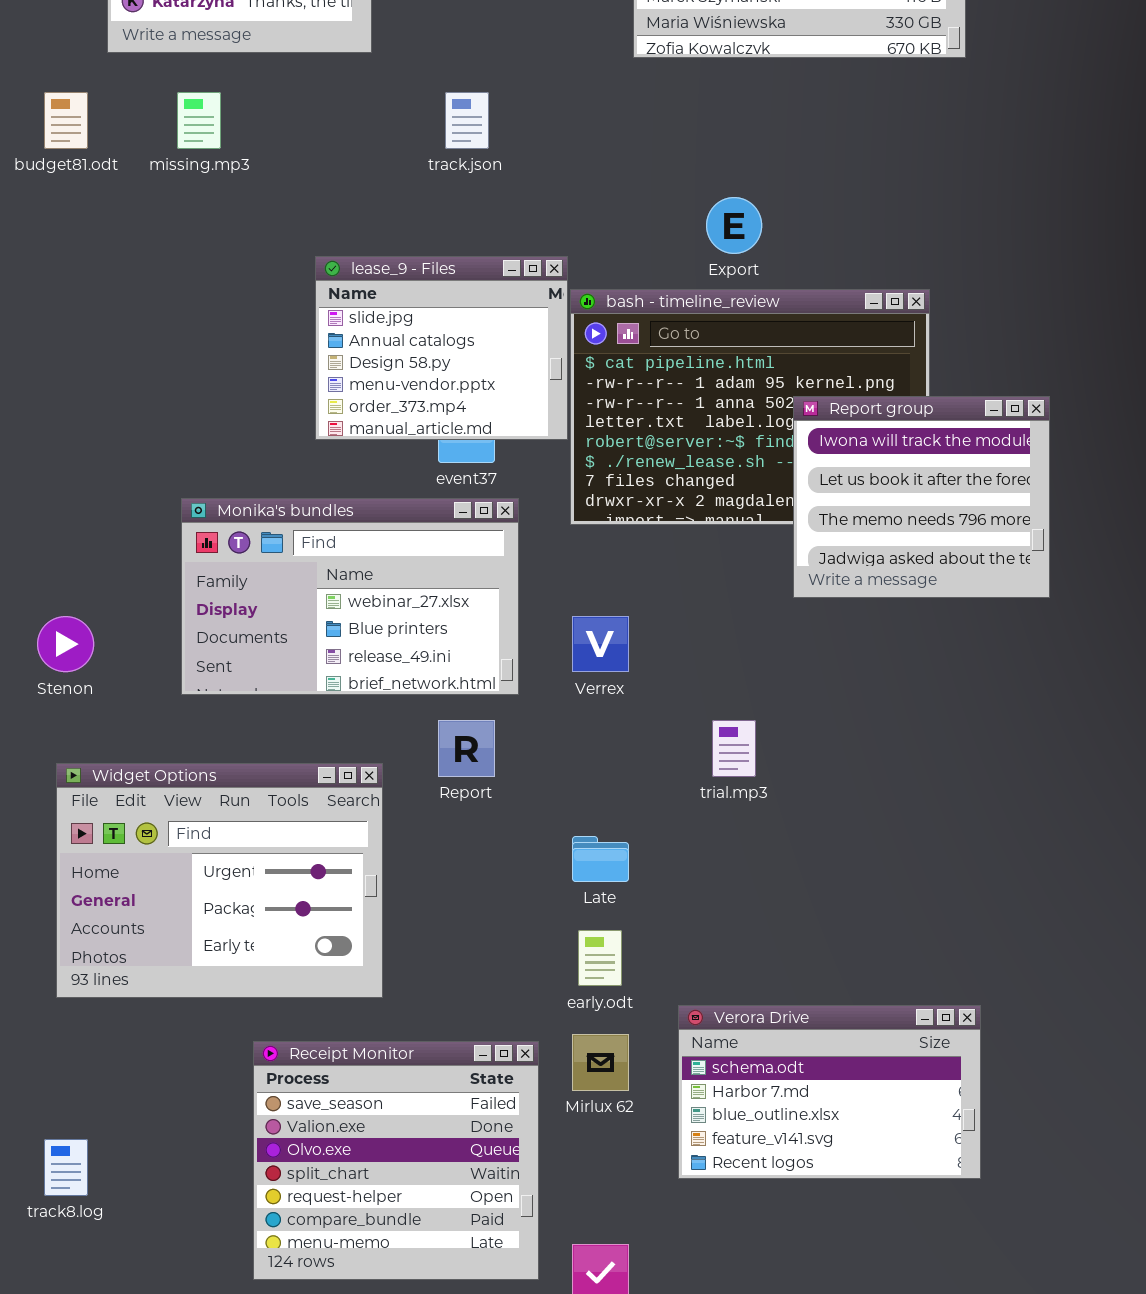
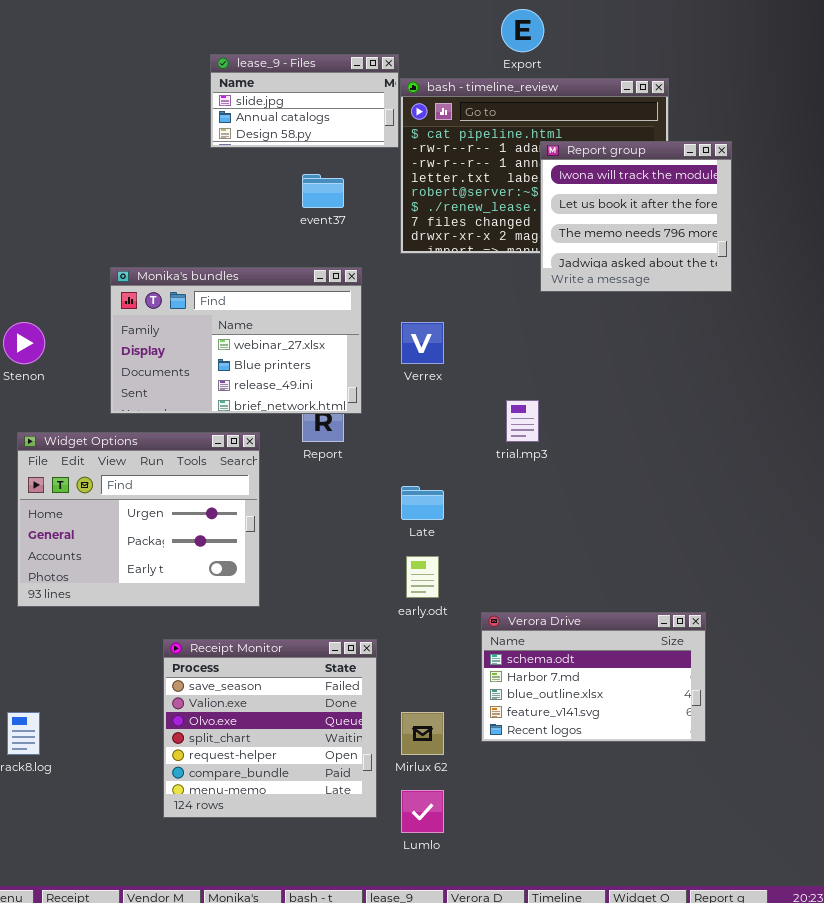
lease_9 - Files: [315,256,568,440] -> [210,54,399,148], resized
Report group: [793,396,1050,598] -> [540,141,732,292], moved
Monika's bundles: [181,498,519,695] -> [110,267,362,414], moved
Mirlux 62: [572,1034,629,1091] -> [401,712,444,755], moved

